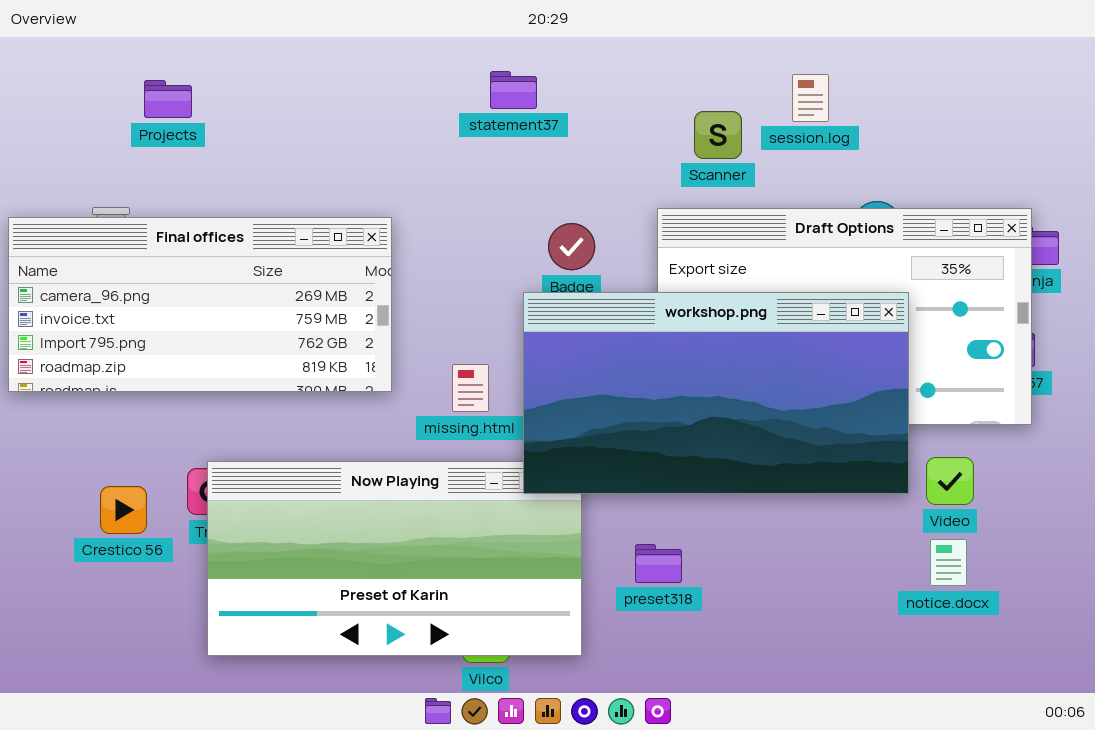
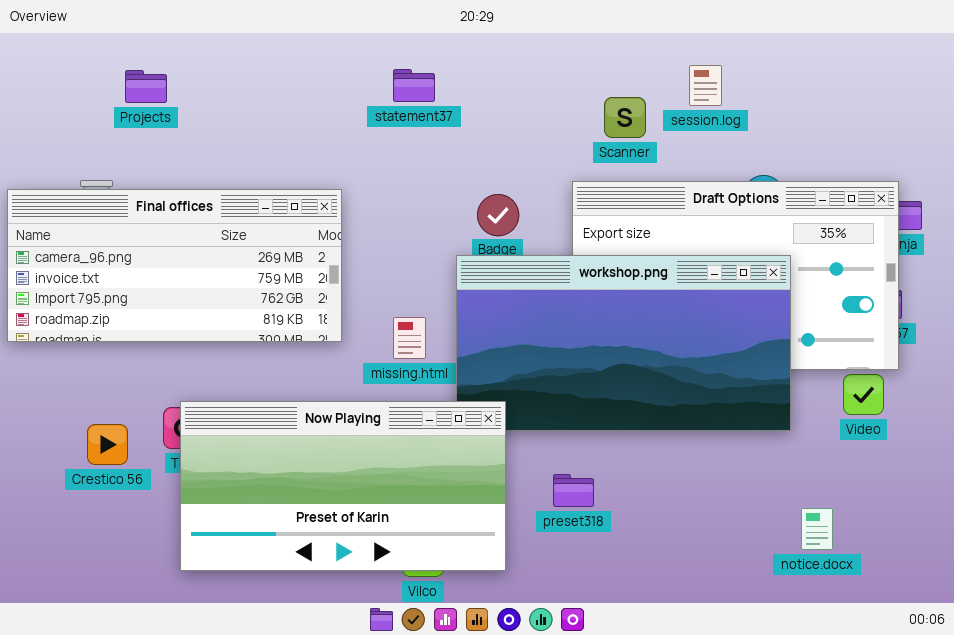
statement37: [490,71,537,109] -> [393,69,435,102], moved
Video: [926,457,974,505] -> [843,374,884,415], moved
Now Playing: [207,461,582,656] -> [180,401,506,571], raised
notice.docx: [930,539,967,586] -> [801,508,833,550], moved

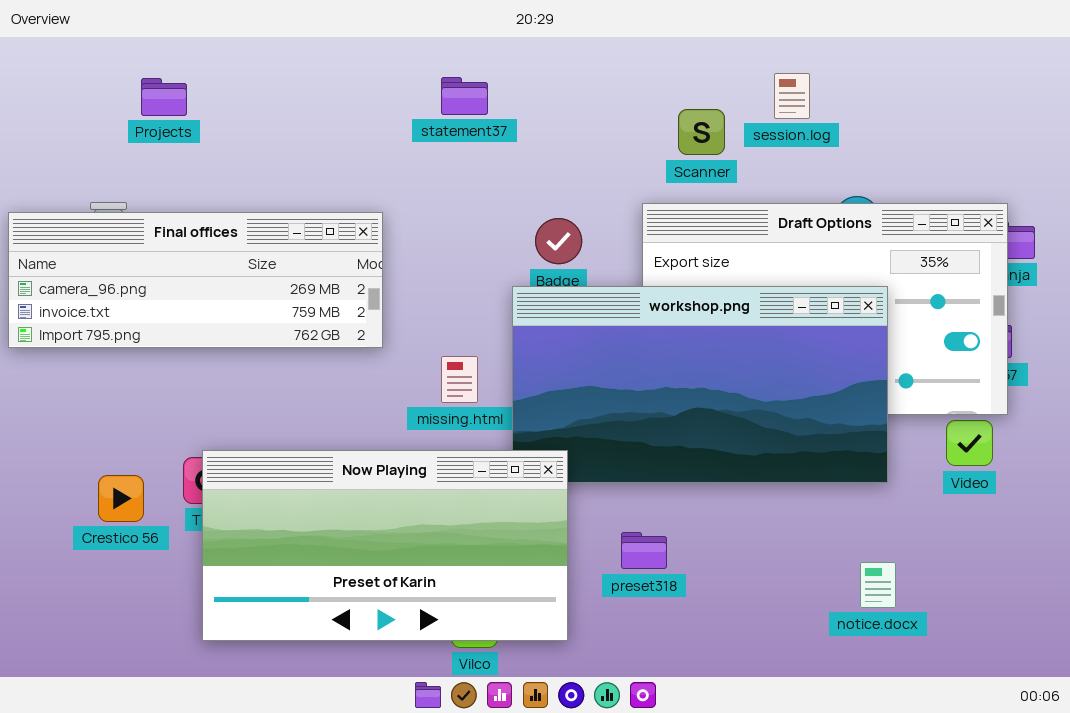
Final offices: [7,189,342,342] -> [8,212,383,348], resized
notice.docx: [801,508,833,550] -> [860,562,896,608], moved

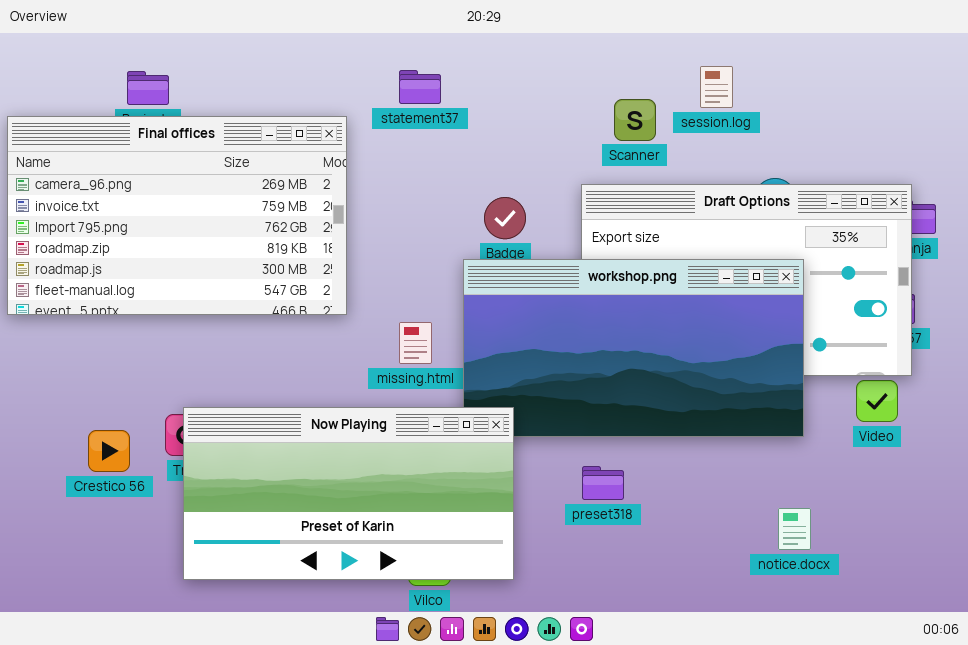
Final offices: [8,212,383,348] -> [7,116,347,315], resized
preset318: [621,532,667,569] -> [582,466,624,500], moved

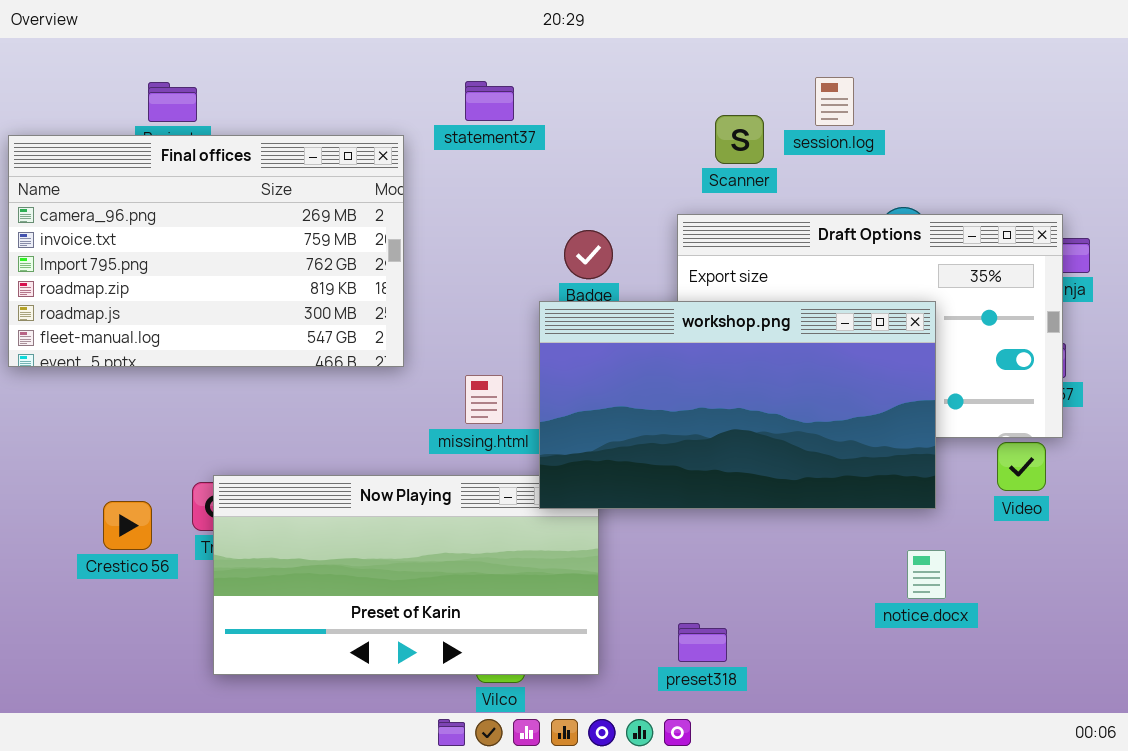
workshop.png: [463,259,804,437] -> [539,301,936,509], raised
preset318: [582,466,624,500] -> [678,623,727,662], moved
notice.docx: [778,508,811,550] -> [907,550,946,599], moved

